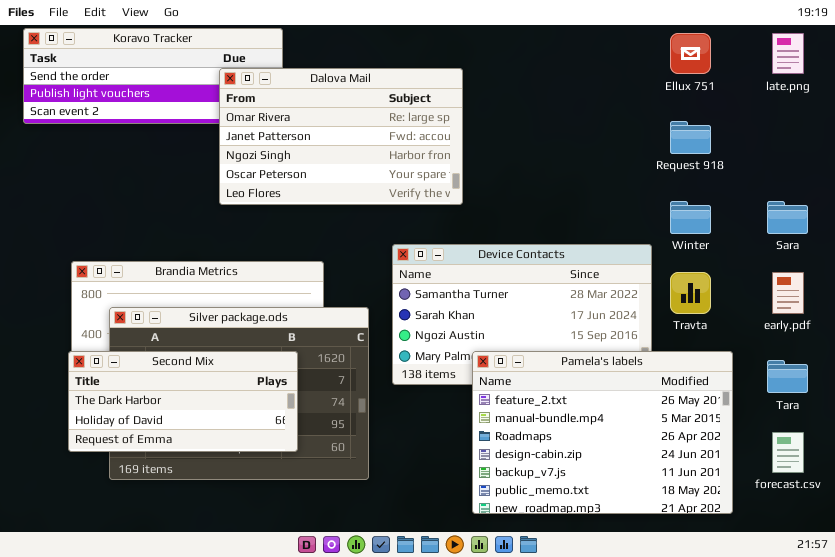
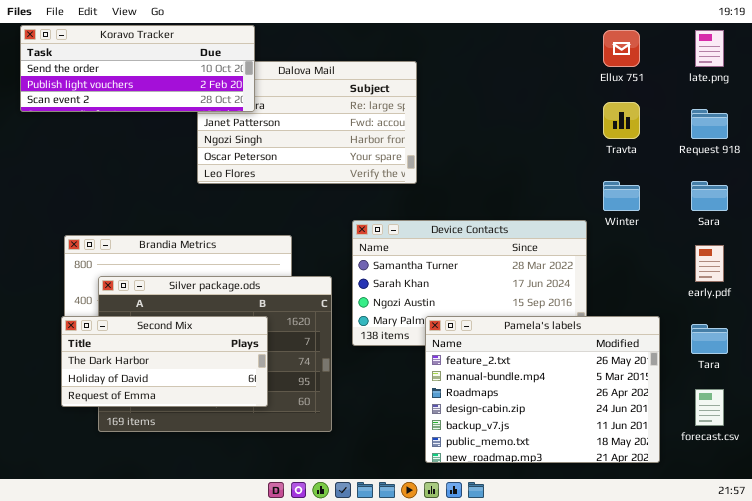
Koravo Tracker: [23,28,283,124] -> [20,25,255,112], raised
Request 918: [670,121,711,154] -> [691,109,728,139], moved
Travta: [670,272,711,314] -> [603,102,640,139], moved

